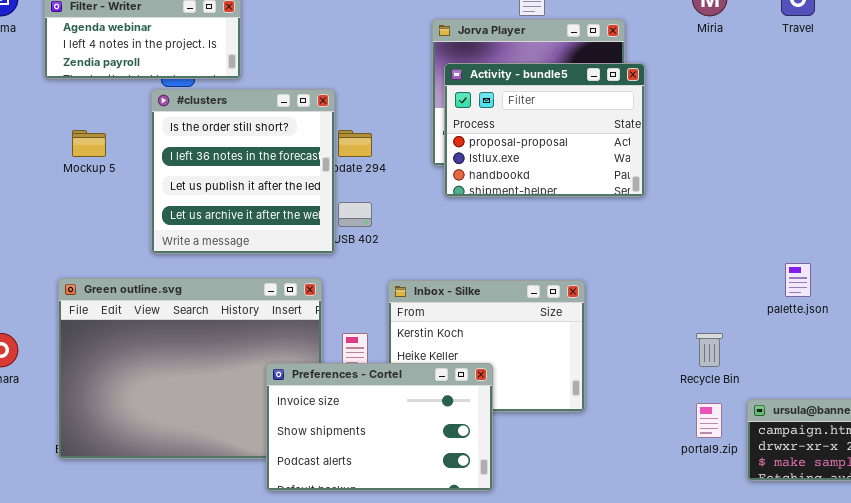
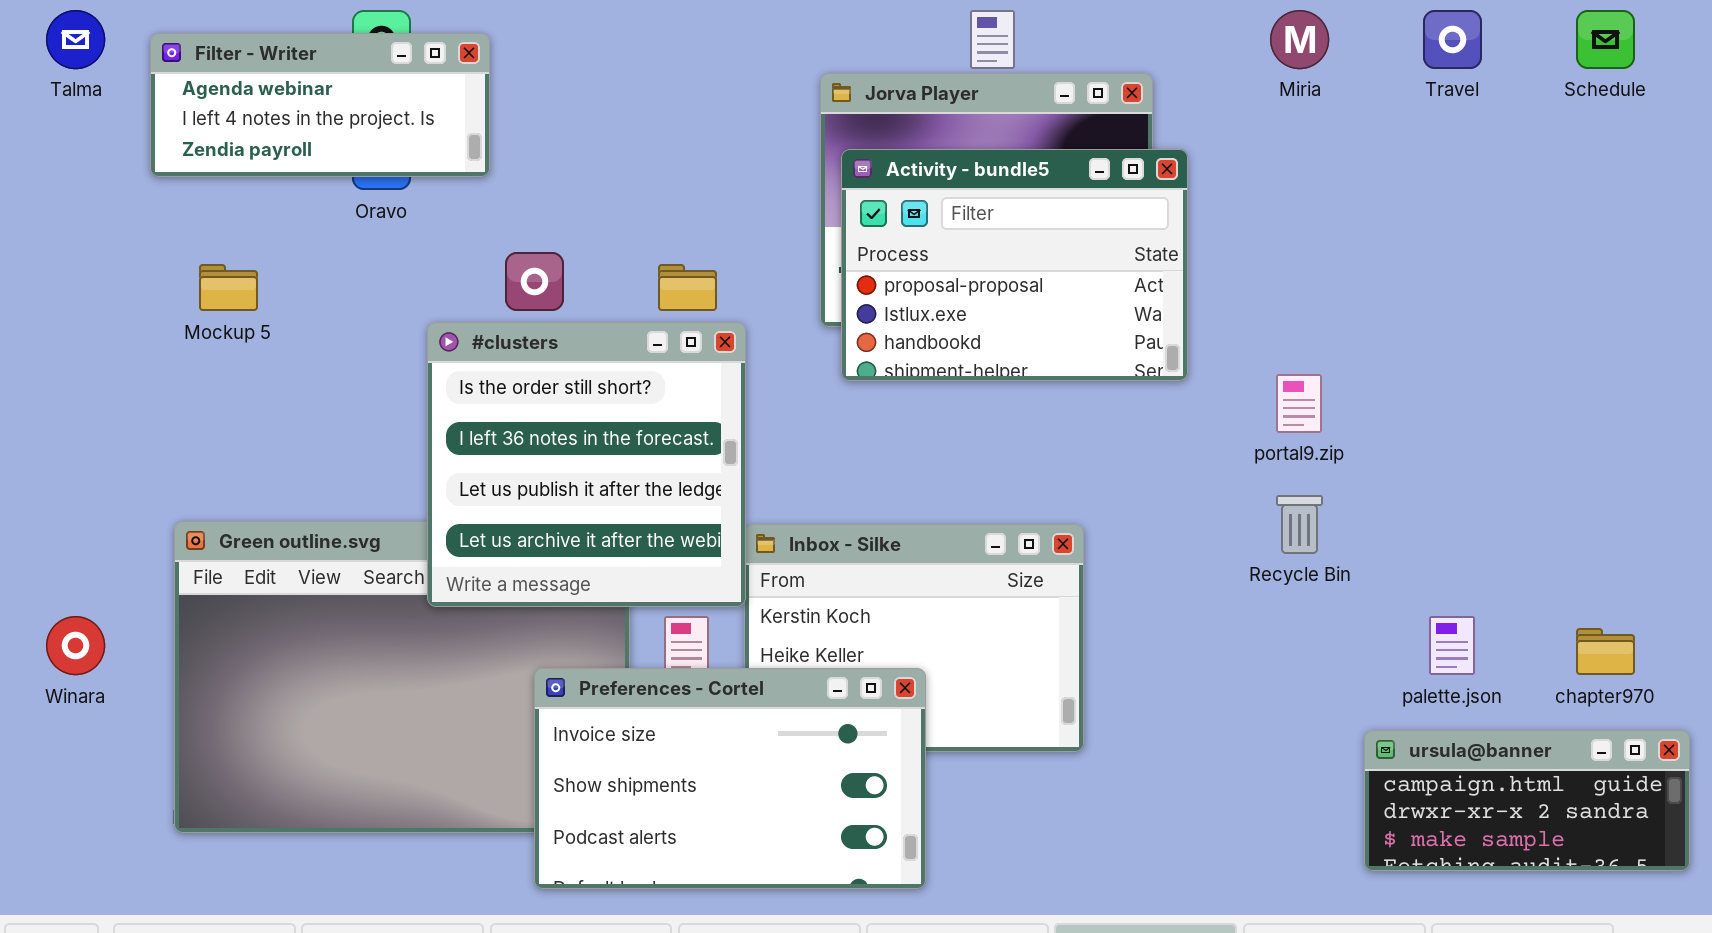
#clusters: [151,89,335,254] -> [427,322,746,607], moved
palette.json: [785,263,811,297] -> [1429,616,1475,675], moved
Recycle Bin: [696,333,723,367] -> [1276,495,1323,554], moved
portal9.zip: [696,403,722,438] -> [1276,374,1322,433], moved

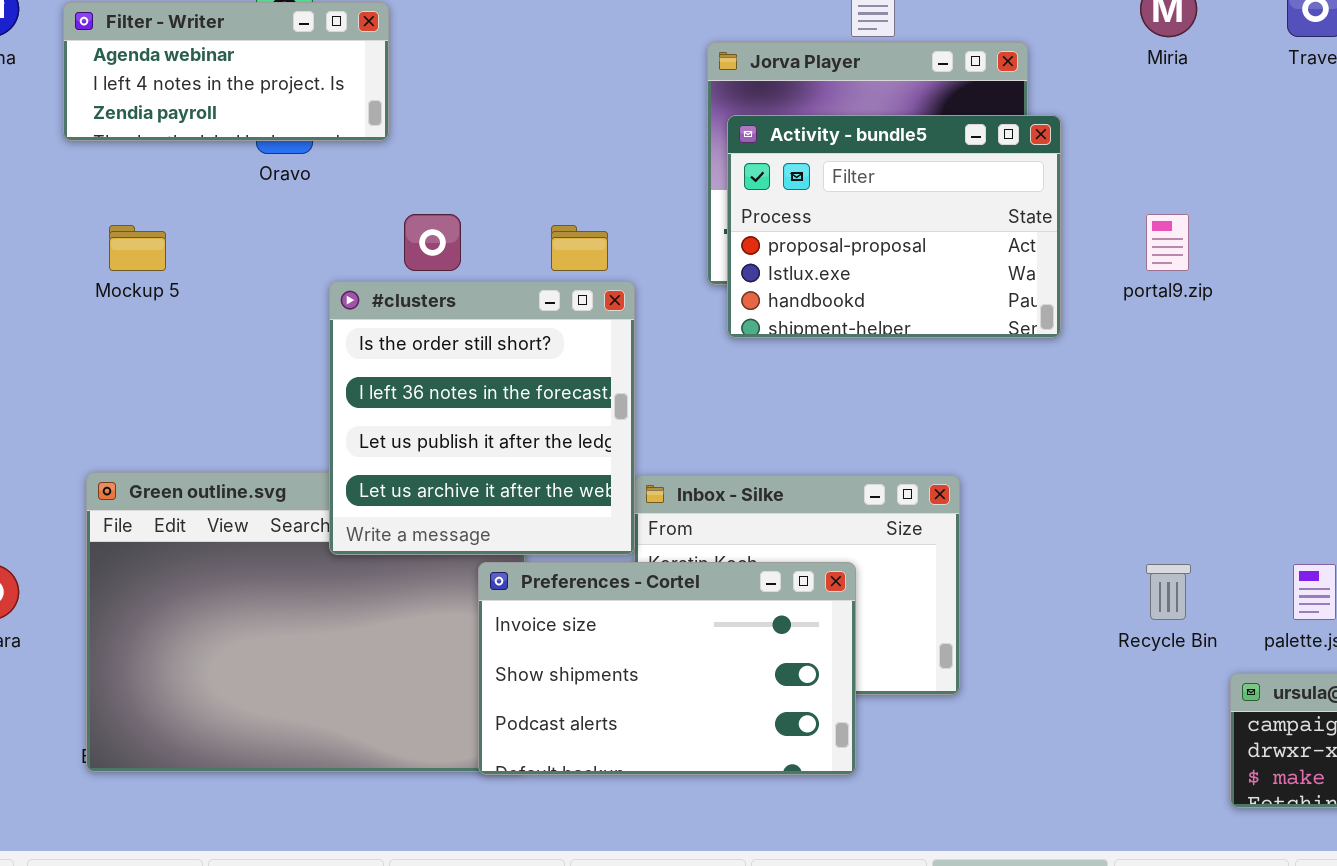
portal9.zip: [1276,374,1322,433] -> [1146,214,1189,271], moved
Recycle Bin: [1276,495,1323,554] -> [1146,564,1191,620], moved
Preferences - Cortel: [534,668,926,889] -> [478,562,856,775], moved

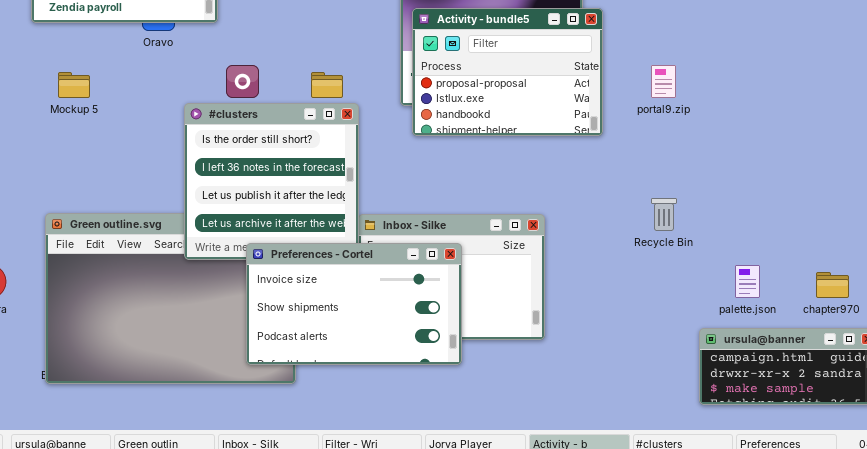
Preferences - Cortel: [478,562,856,775] -> [246,243,462,365], moved
Recycle Bin: [1146,564,1191,620] -> [651,198,677,231], moved

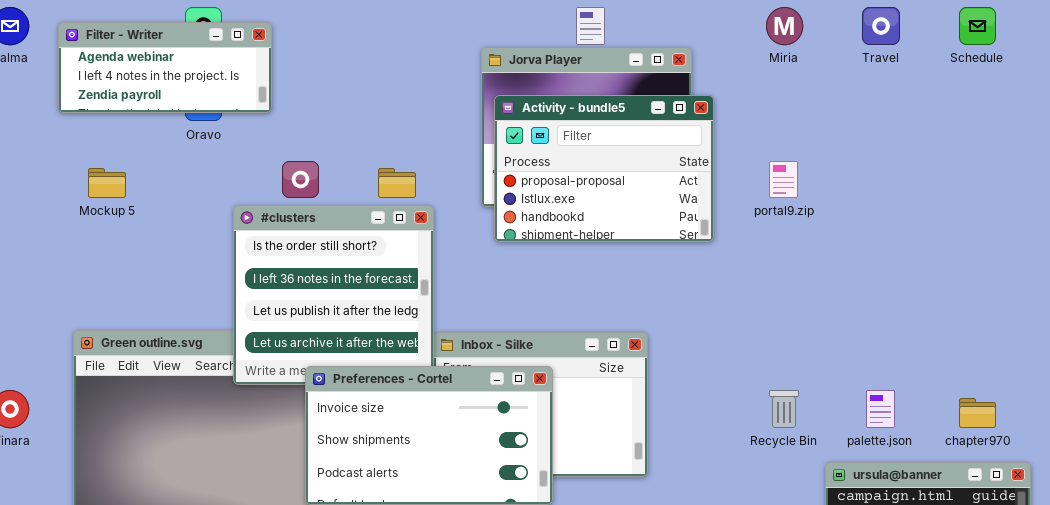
Recycle Bin: [651,198,677,231] -> [769,390,799,428], moved

